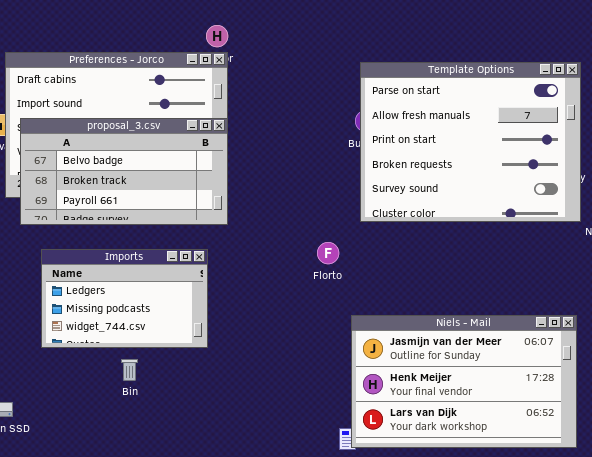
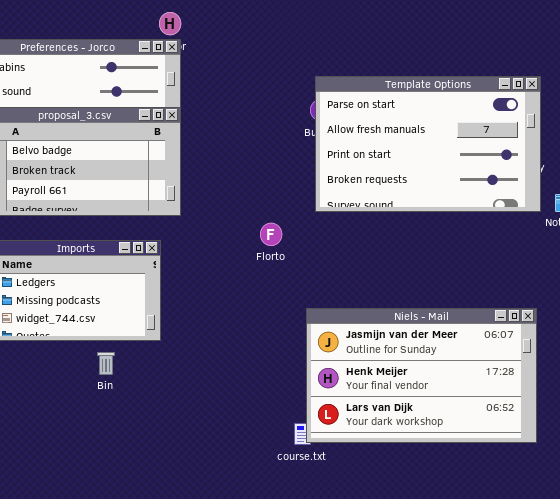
Template Options: [360,62,581,222] -> [315,76,541,212], resized
Florto: [317,242,339,264] -> [260,223,282,246], moved
Bin: [121,359,138,381] -> [97,352,115,375], moved

